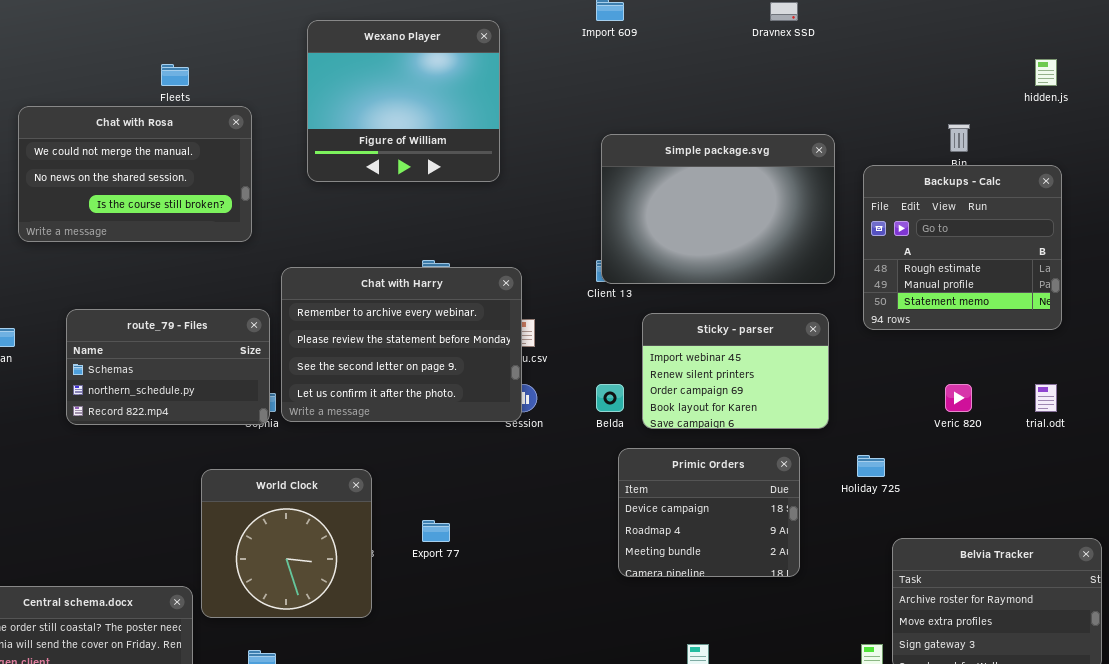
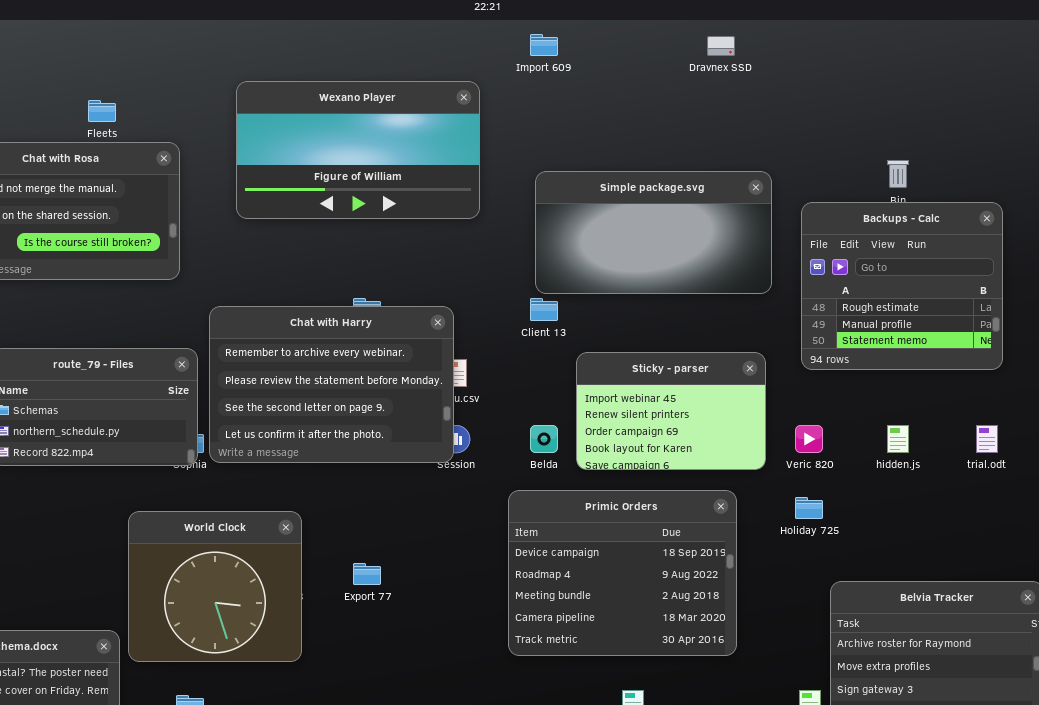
Wexano Player: [307,20,500,182] -> [236,81,480,219], resized
hidden.js: [1035,59,1057,86] -> [887,425,909,453], moved
Simple package.svg: [601,134,835,284] -> [535,171,772,294], resized
Veric 820: [945,384,972,412] -> [795,425,823,453], moved
Primic Orders: [618,448,800,577] -> [508,490,737,656], resized

